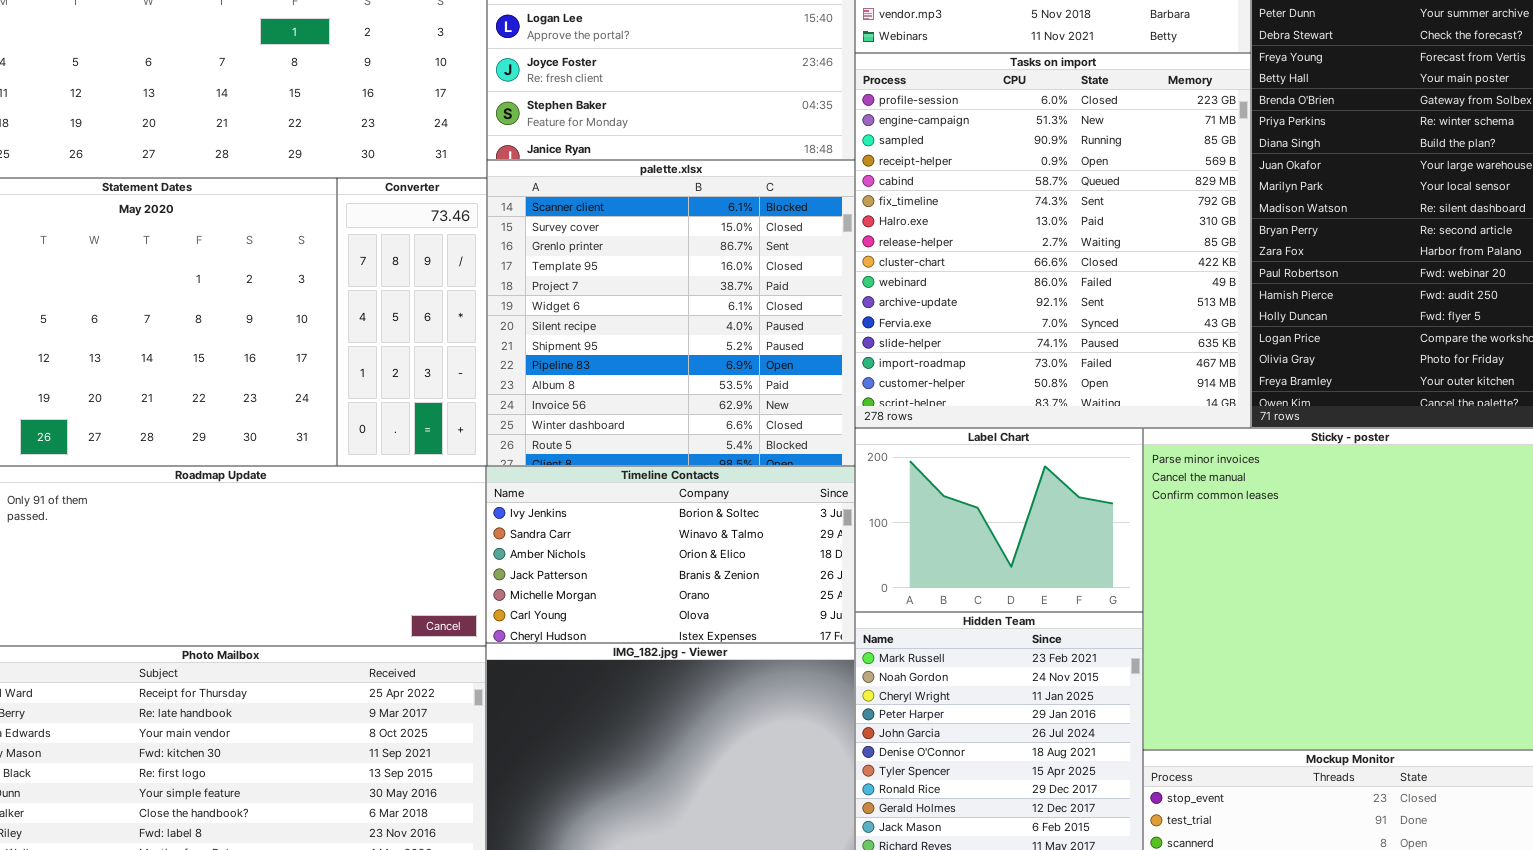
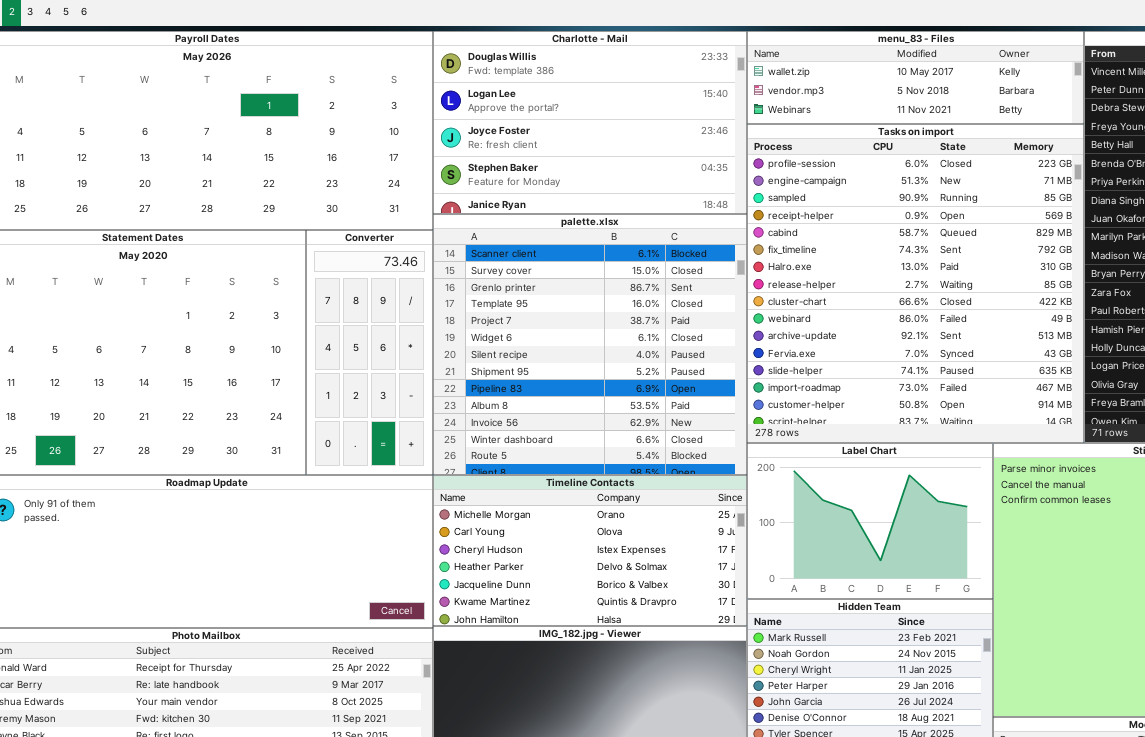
Timeline Contacts: [486,466,855,643] -> [433,475,747,626], scrolled down 4 rows

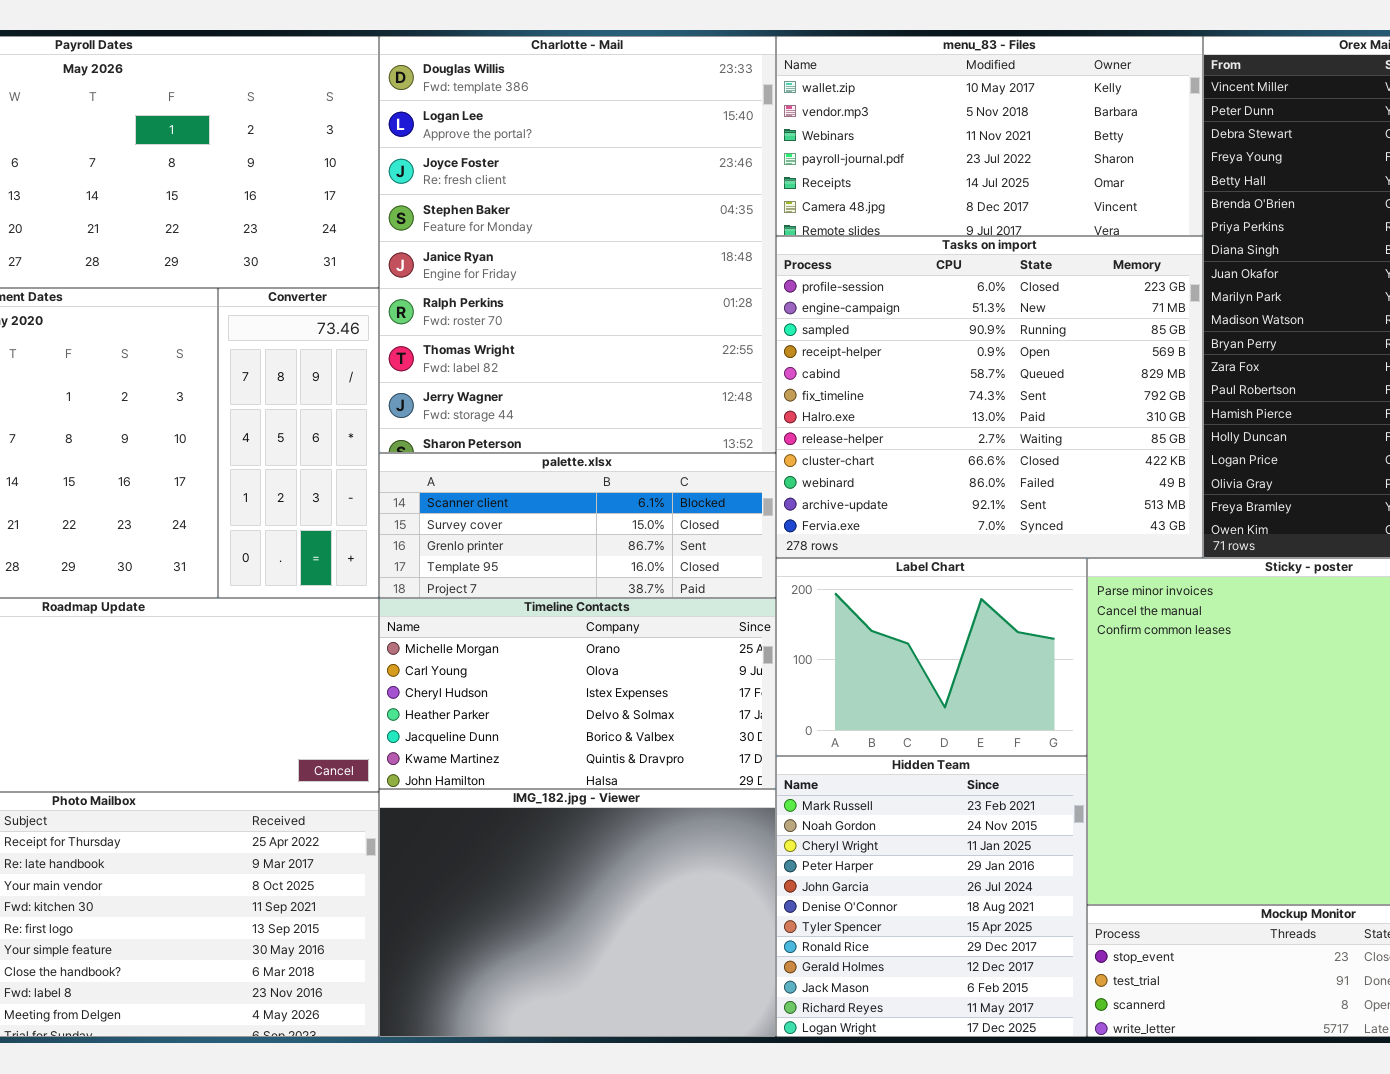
Charlotte - Mail: [433,31,747,214] -> [379,36,776,453], resized
menu_83 - Files: [747,31,1084,124] -> [776,36,1203,236], resized
Tasks on import: [747,124,1084,443] -> [776,236,1203,558], resized
palette.xlsx: [433,214,747,475] -> [379,453,776,598], resized

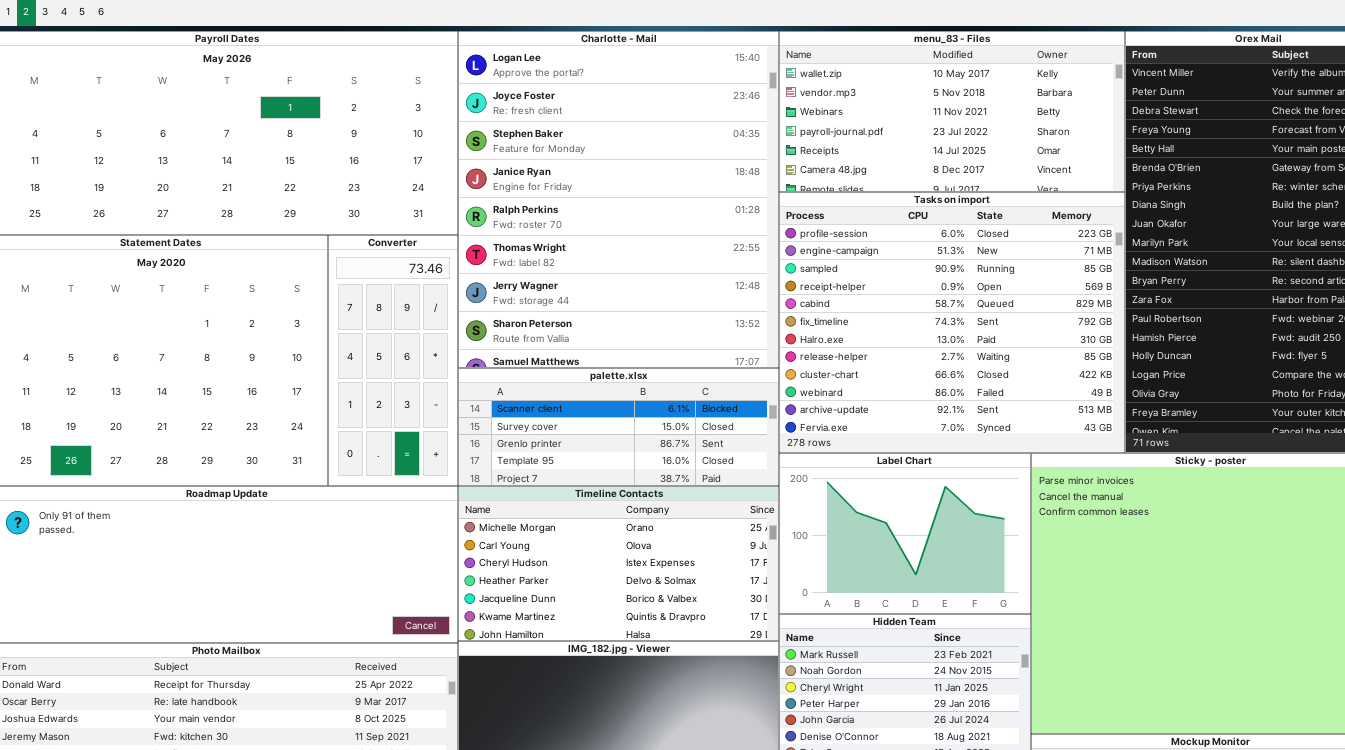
Charlotte - Mail: [379,36,776,453] -> [458,31,779,368], scrolled down 1 row

